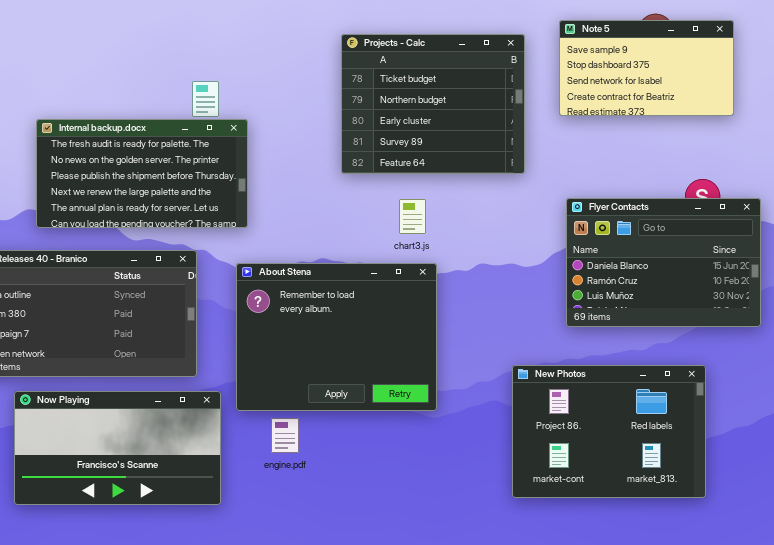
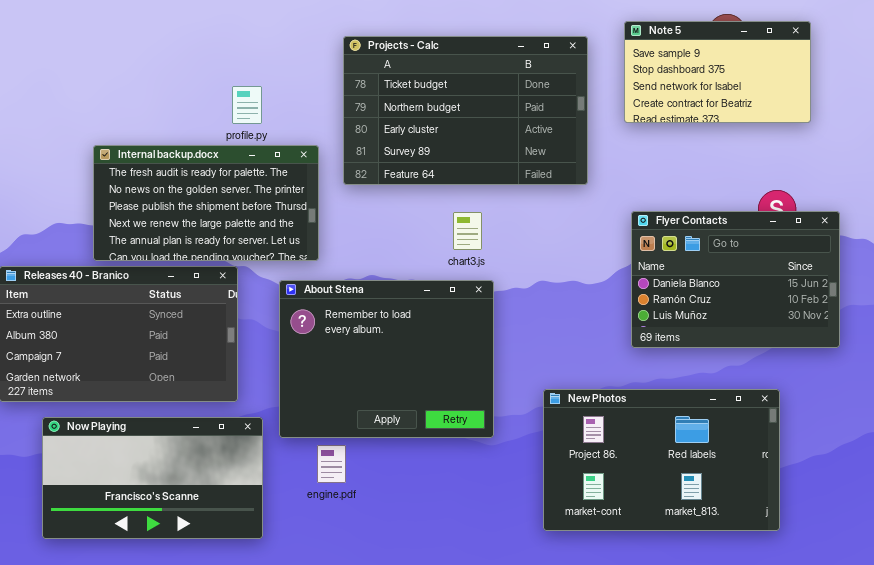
Projects - Calc: [341,34,525,174] -> [343,36,588,185], resized
Internal backup.docx: [36,119,248,228] -> [93,145,319,261], moved
New Photos: [512,365,706,498] -> [543,389,780,531], resized

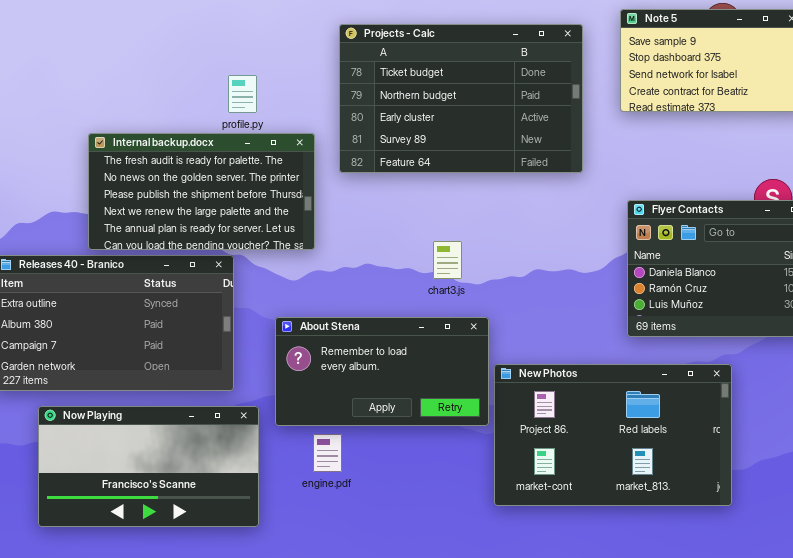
chart3.js: [453,212,482,250] -> [433,241,462,279], moved
About Stena: [279,280,494,438] -> [275,317,489,426], resized
New Photos: [543,389,780,531] -> [494,364,732,506], moved

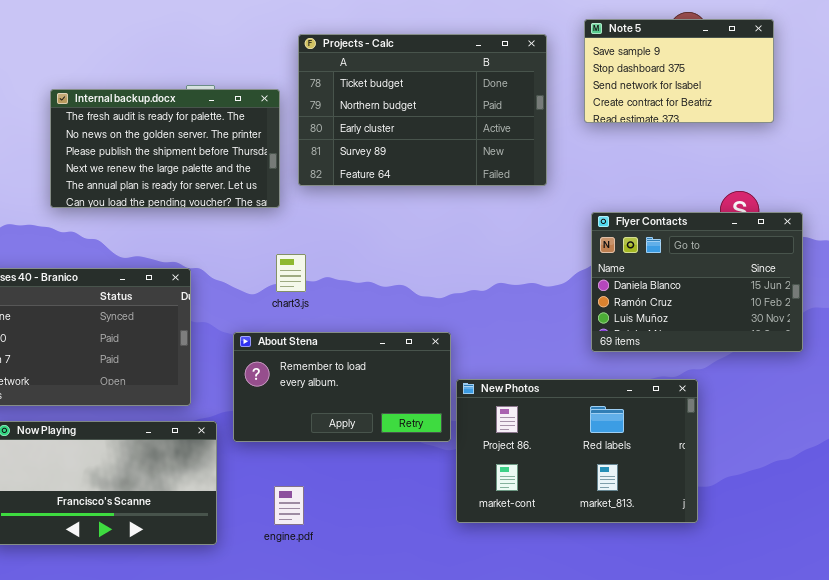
Internal backup.docx: [88,133,315,250] -> [50,89,280,208], moved
chart3.js: [433,241,462,279] -> [276,254,306,292], moved
engine.pdf: [313,434,342,472] -> [274,486,304,525], moved

